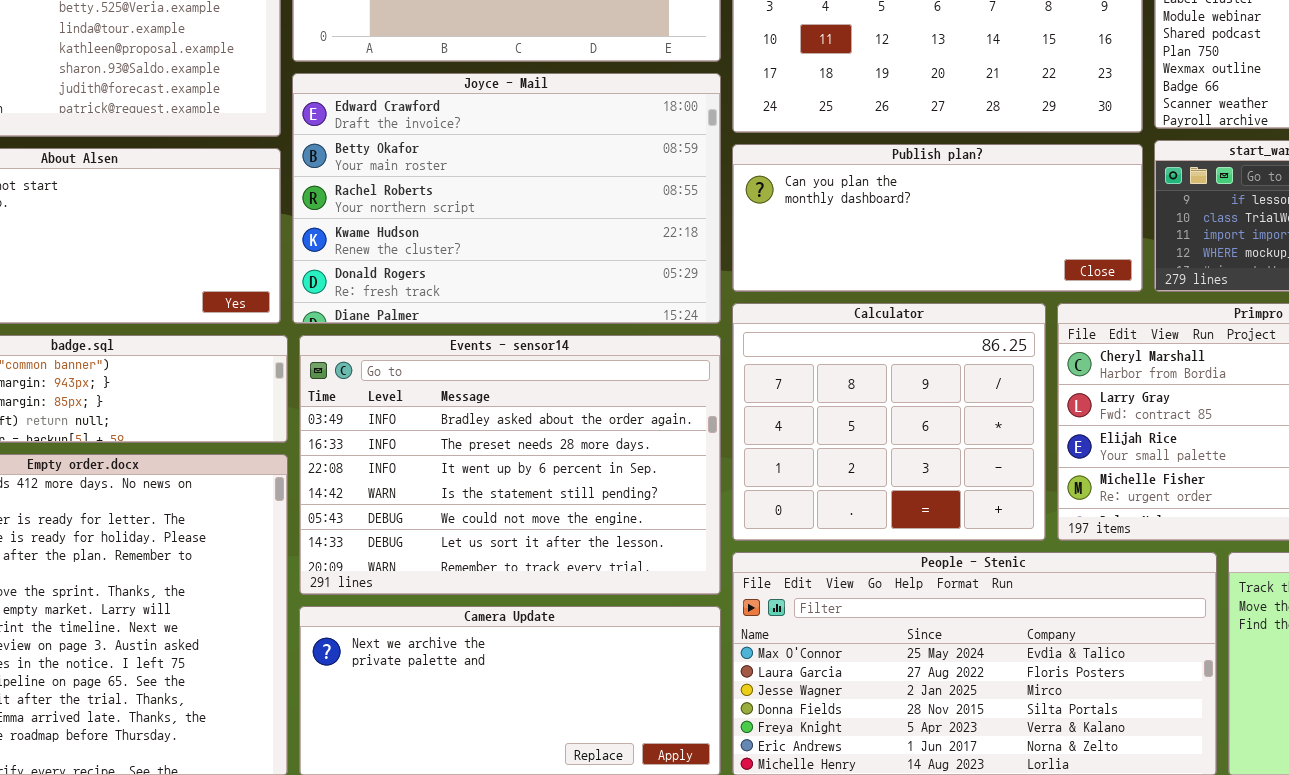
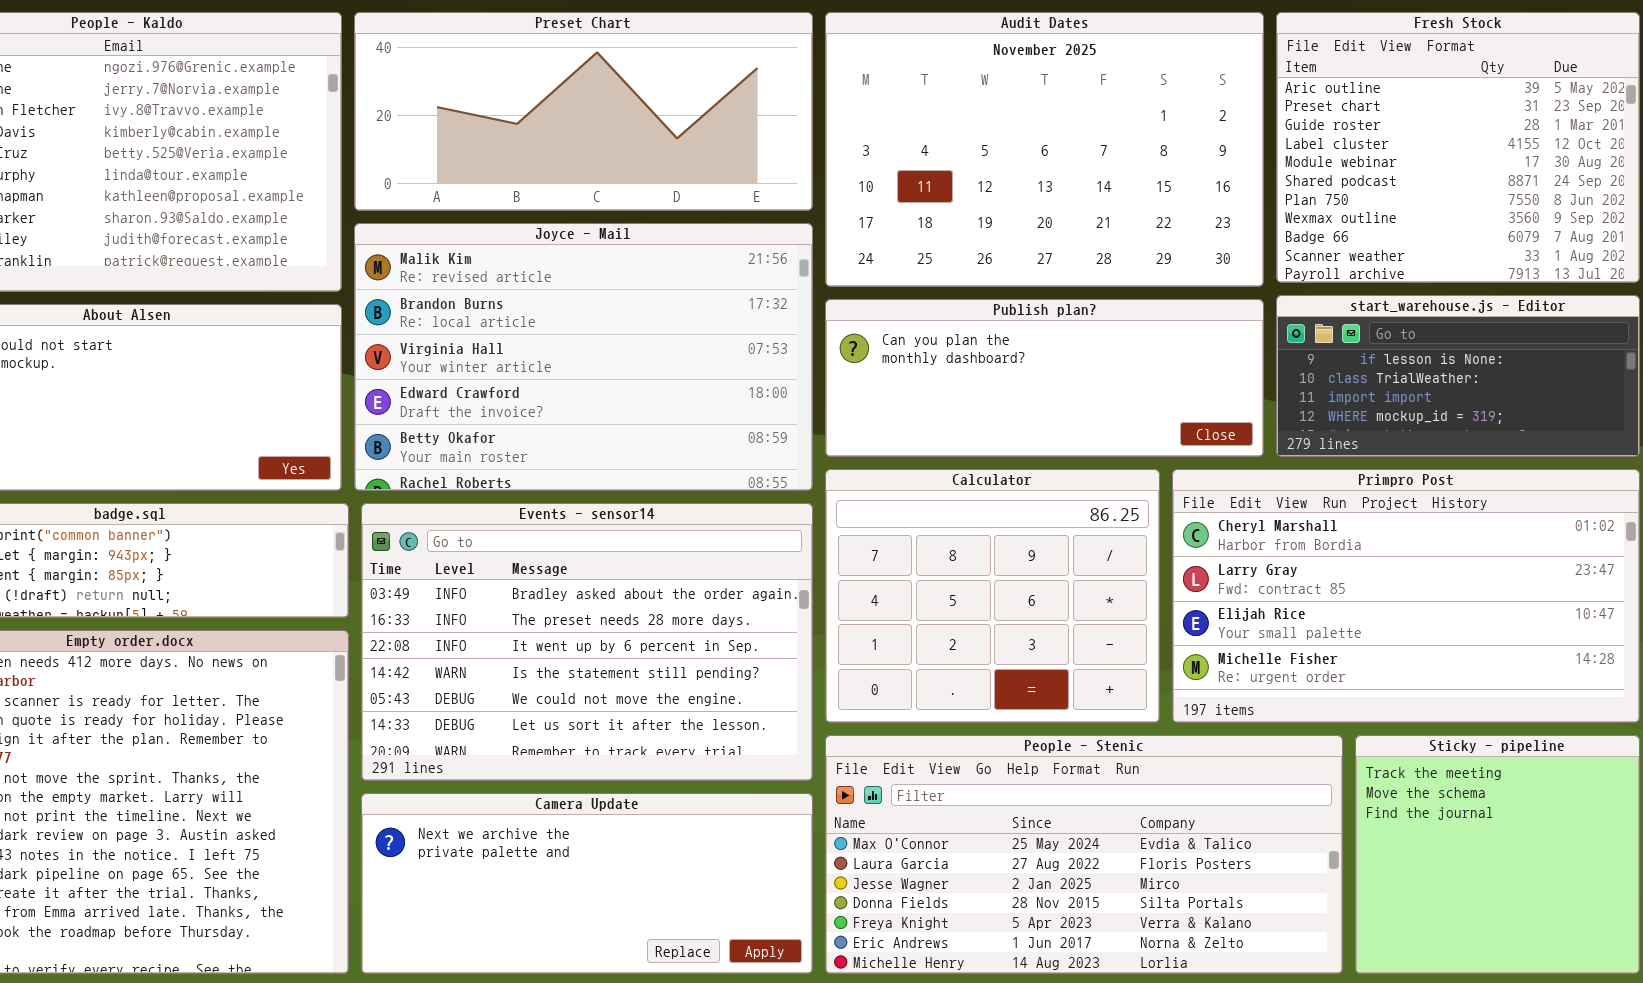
Joyce - Mail: [292,73,721,324] -> [354,223,813,491], scrolled up 3 rows

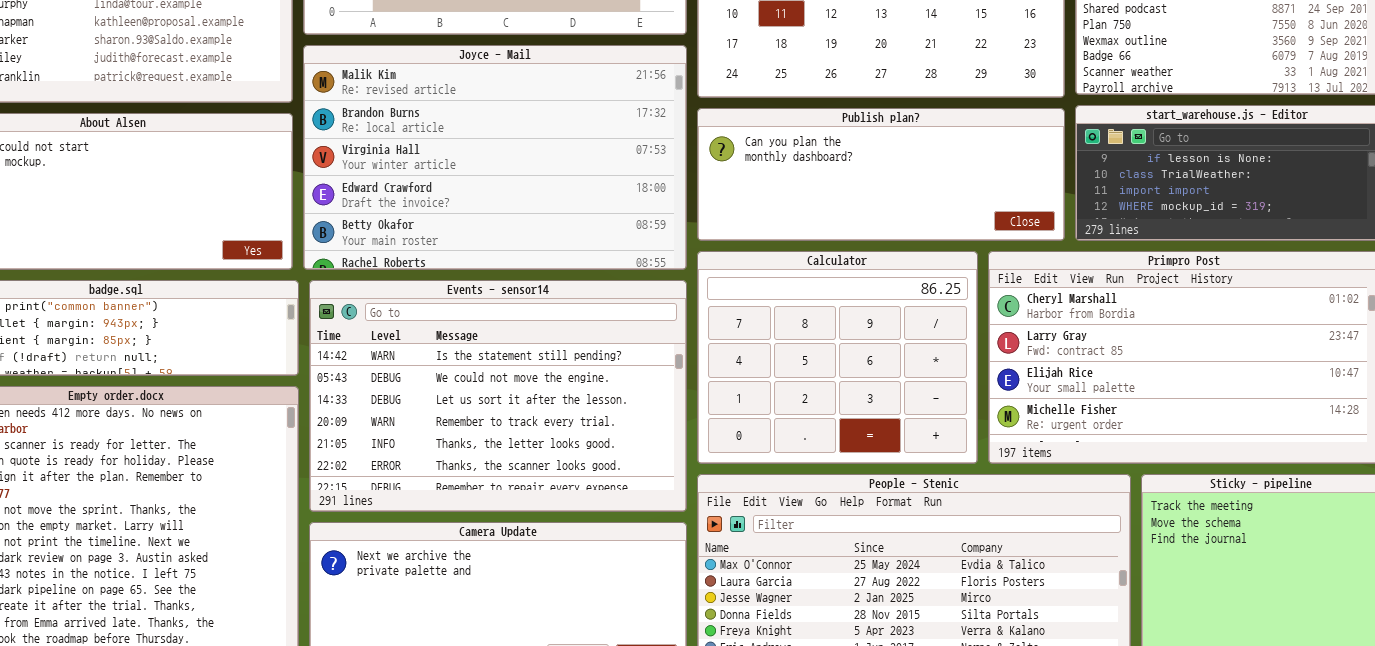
Events - sensor14: [361,503,813,781] -> [309,280,687,512], scrolled down 3 rows

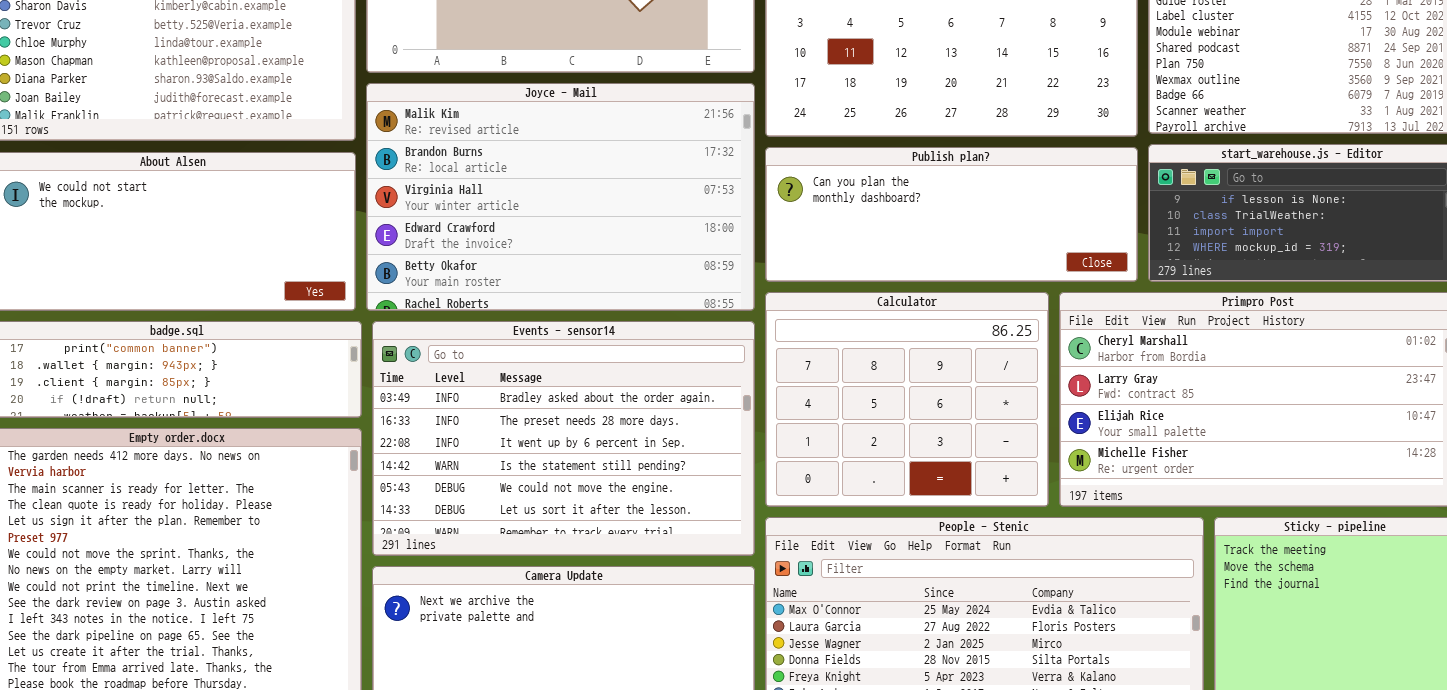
Events - sensor14: [309,280,687,512] -> [372,321,755,556], scrolled up 3 rows

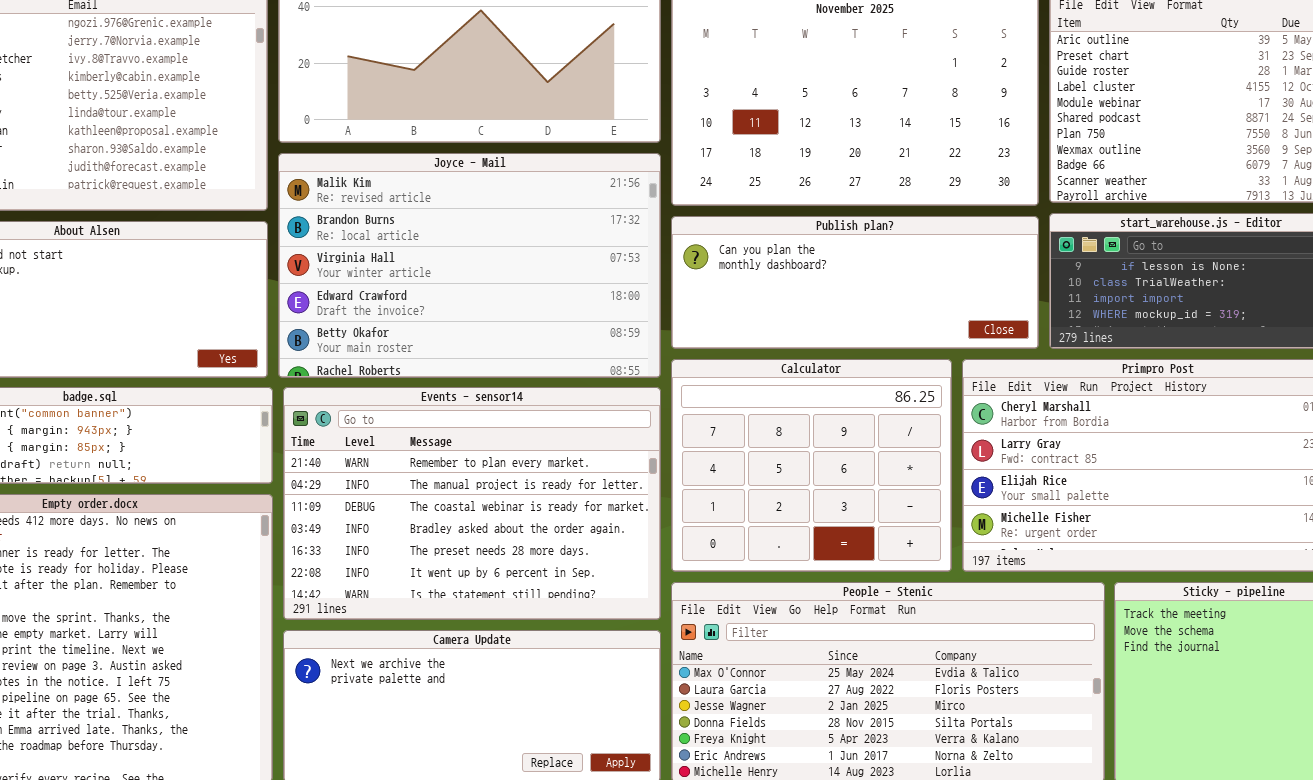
Events - sensor14: [372,321,755,556] -> [283,387,661,620], scrolled up 3 rows

